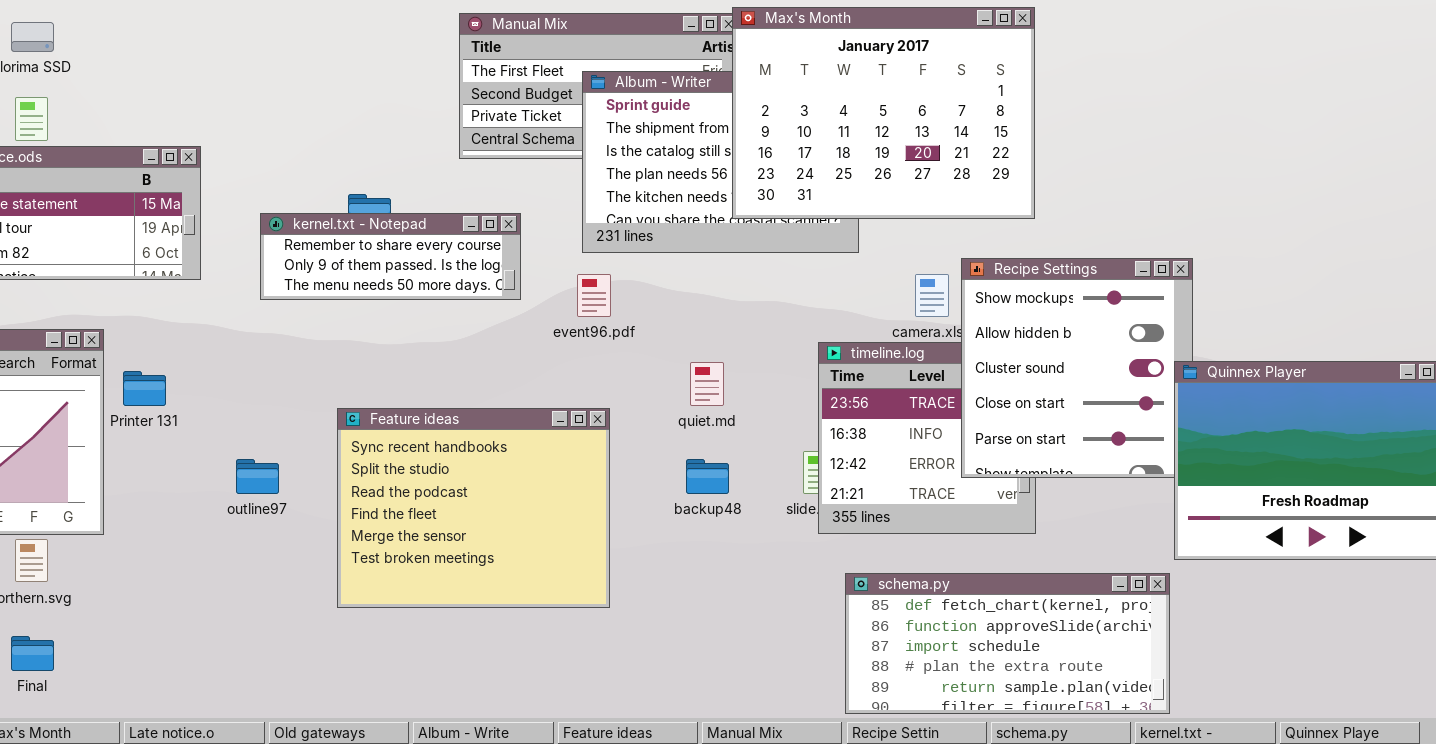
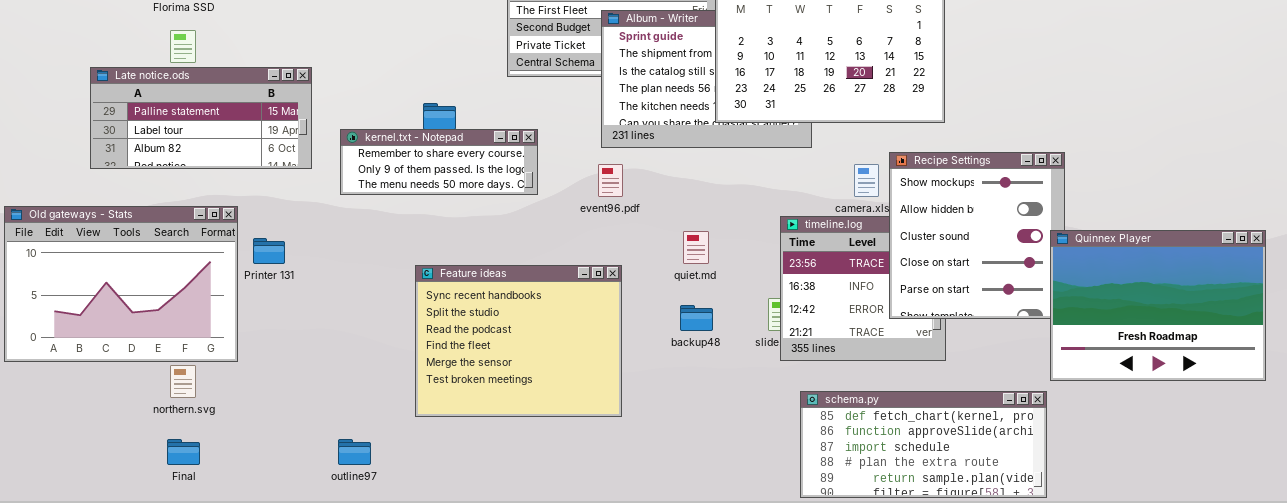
kernel.txt - Notepad: [260,213,521,300] -> [340,129,538,195], moved
outline97: [236,459,279,494] -> [338,439,371,465], moved

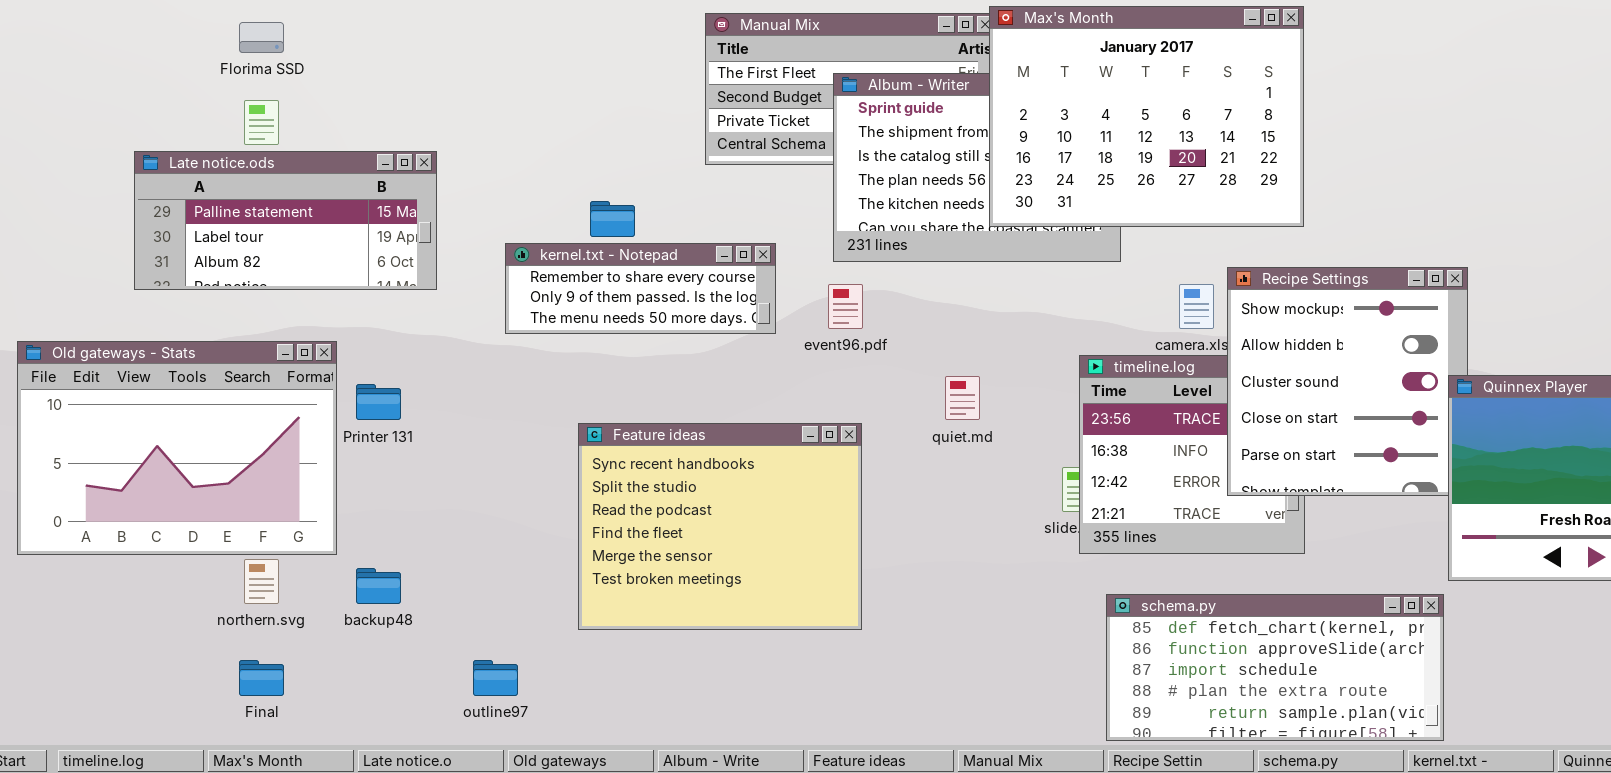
kernel.txt - Notepad: [340,129,538,195] -> [505,243,776,334], moved
backup48: [680,305,713,331] -> [356,568,401,604], moved

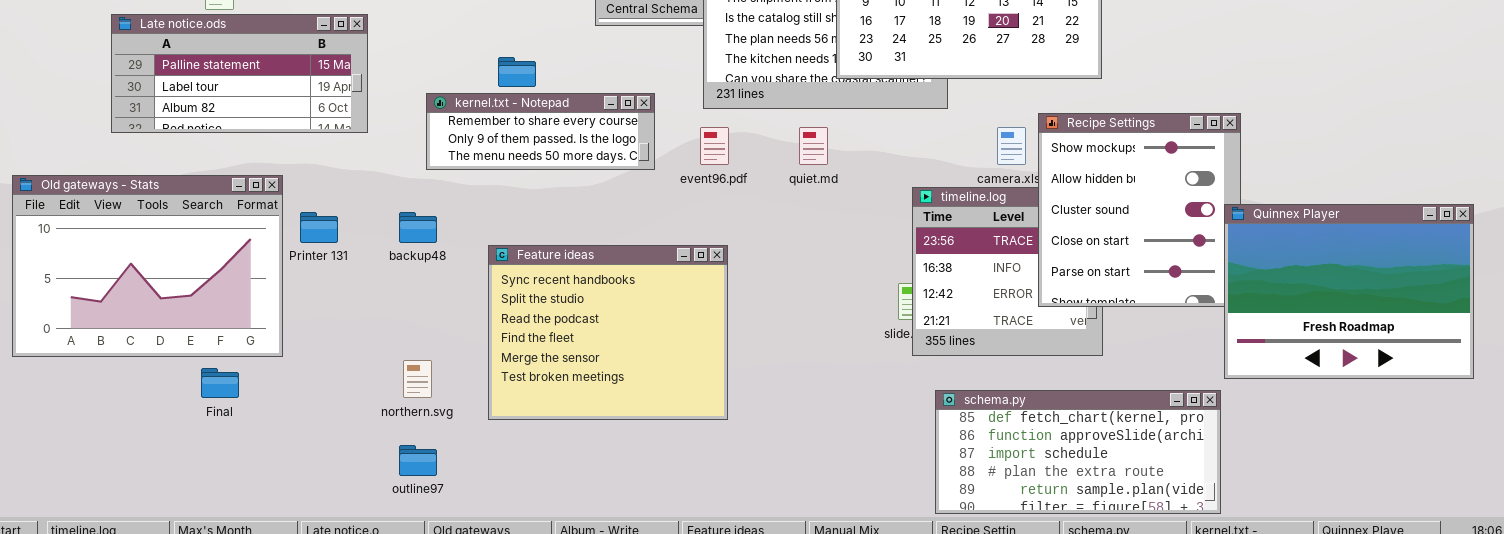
quiet.md: [945,376,980,420] -> [799,127,828,165], moved
northern.svg: [244,559,279,604] -> [403,360,432,398], moved
backup48: [356,568,401,604] -> [399,212,437,243], moved
Final: [239,660,284,696] -> [201,368,239,398], moved

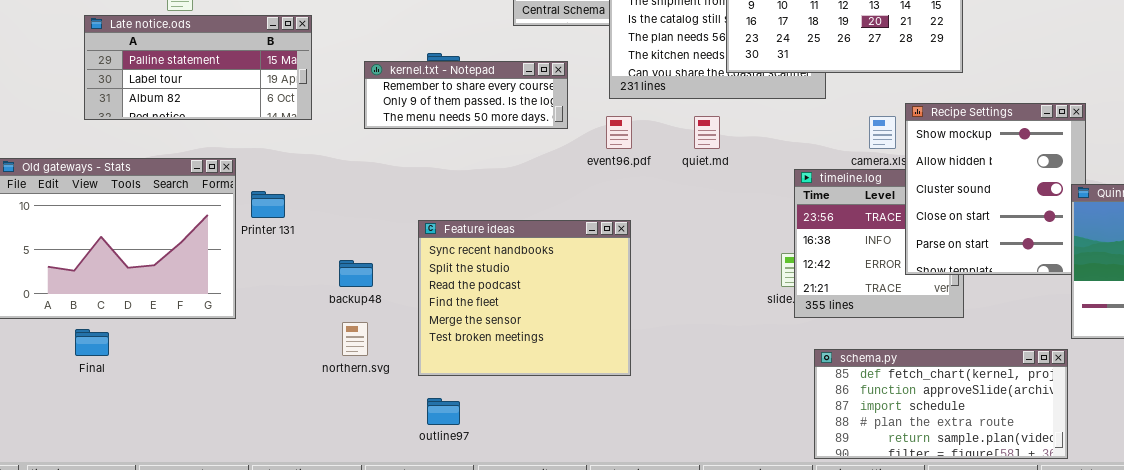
kernel.txt - Notepad: [426,93,655,170] -> [364,61,568,129], moved
backup48: [399,212,437,243] -> [339,260,373,287], moved
Final: [201,368,239,398] -> [75,329,109,356], moved
outline97: [399,445,437,476] -> [427,398,460,425], moved

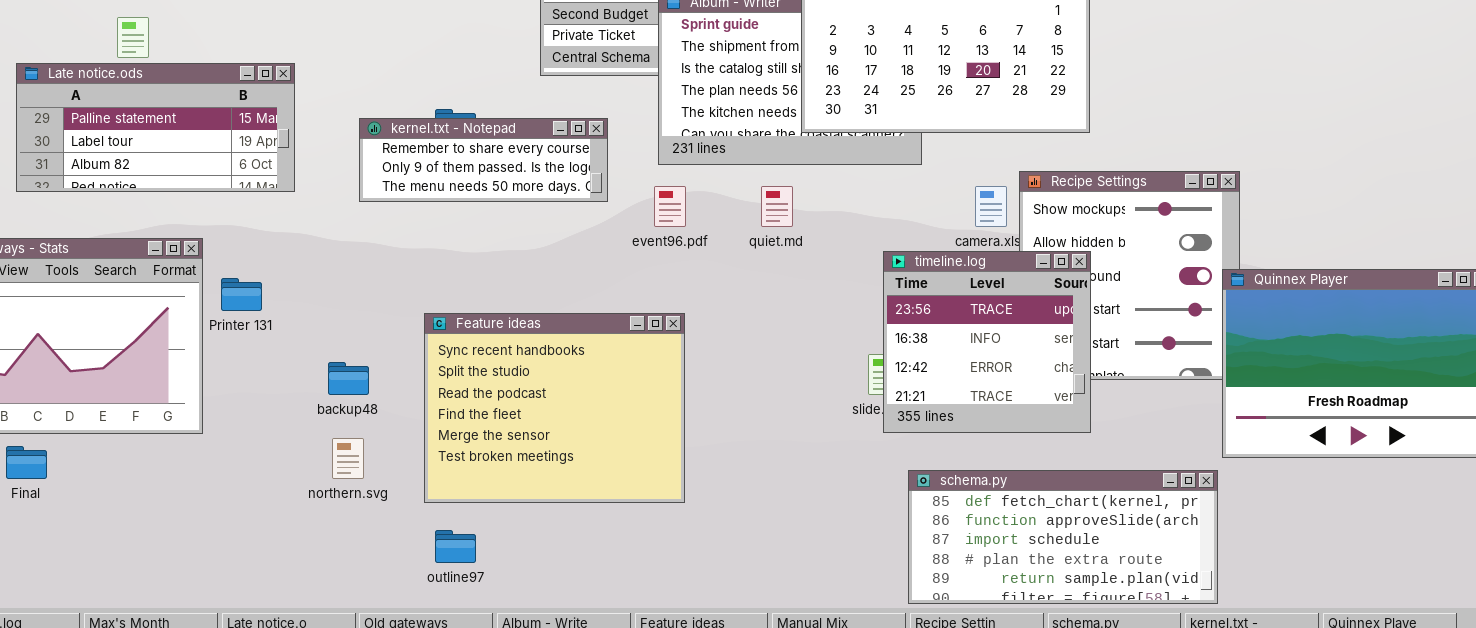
timeline.log: [794,169,964,318] -> [883,251,1091,433], raised

